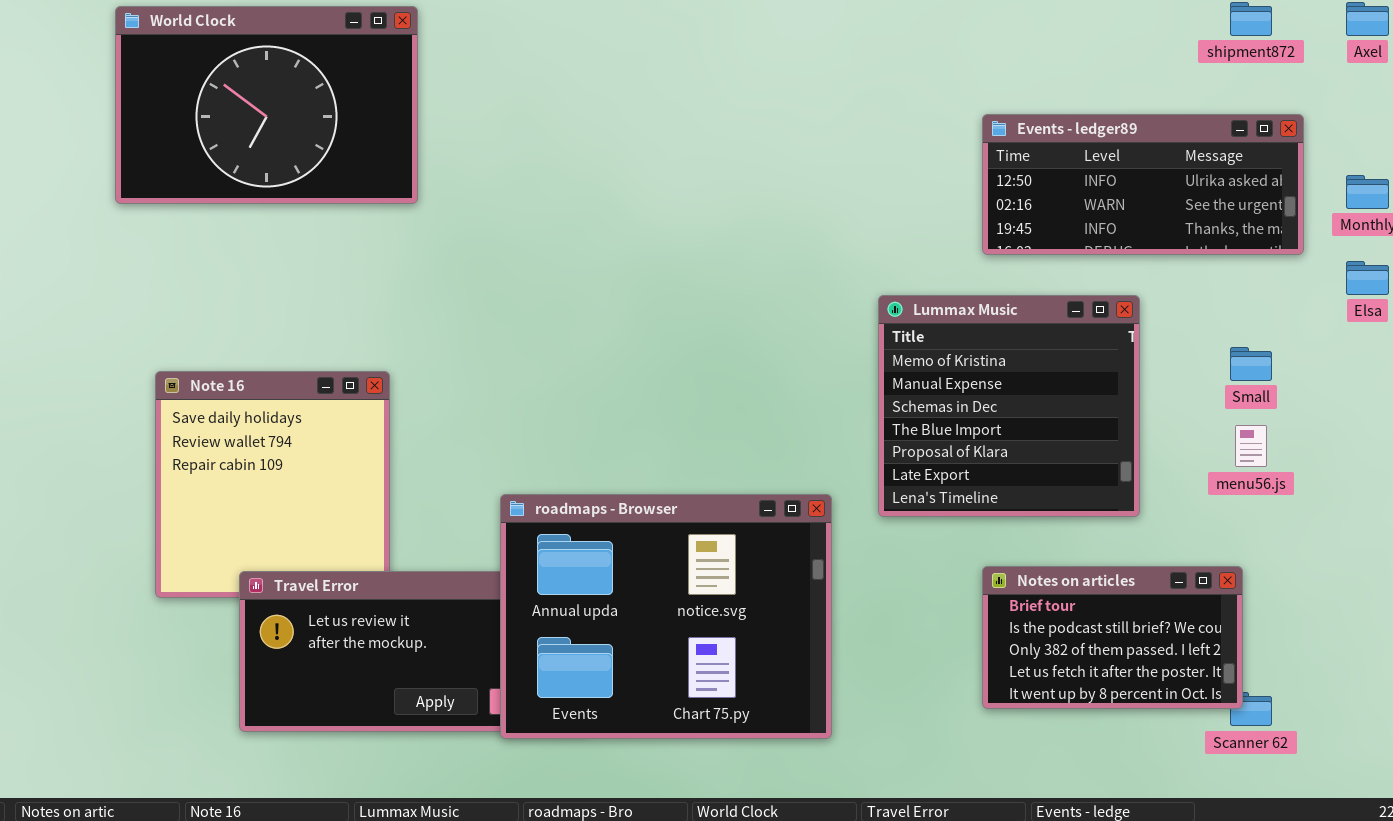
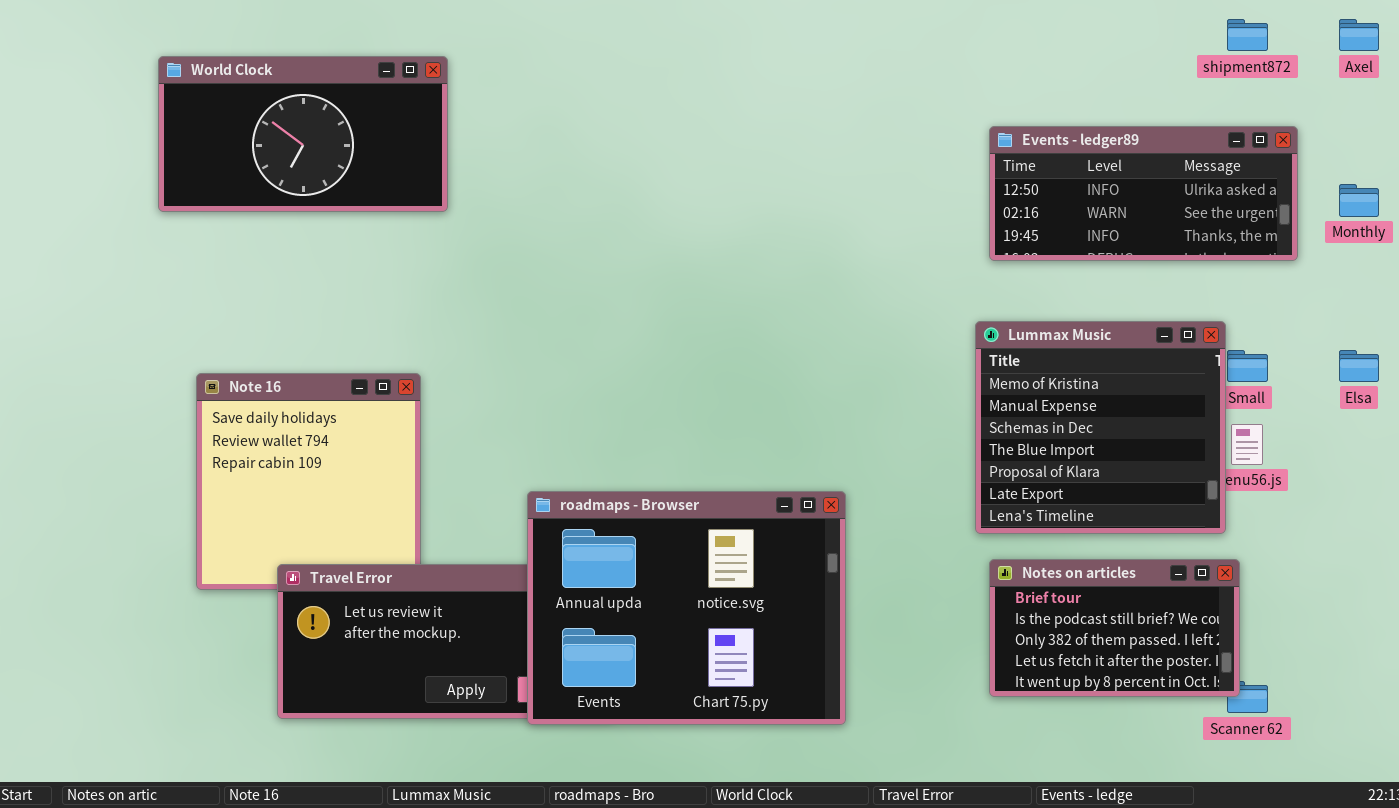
World Clock: [115,6,418,204] -> [158,56,448,212], resized
Elsa: [1346,261,1389,295] -> [1339,350,1379,382], moved
Lummax Music: [878,295,1140,517] -> [975,321,1226,534], moved

